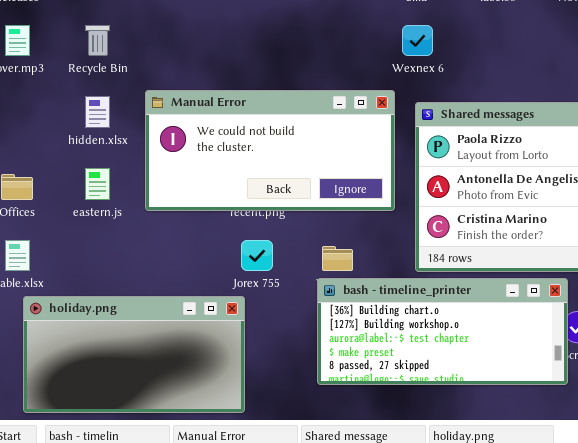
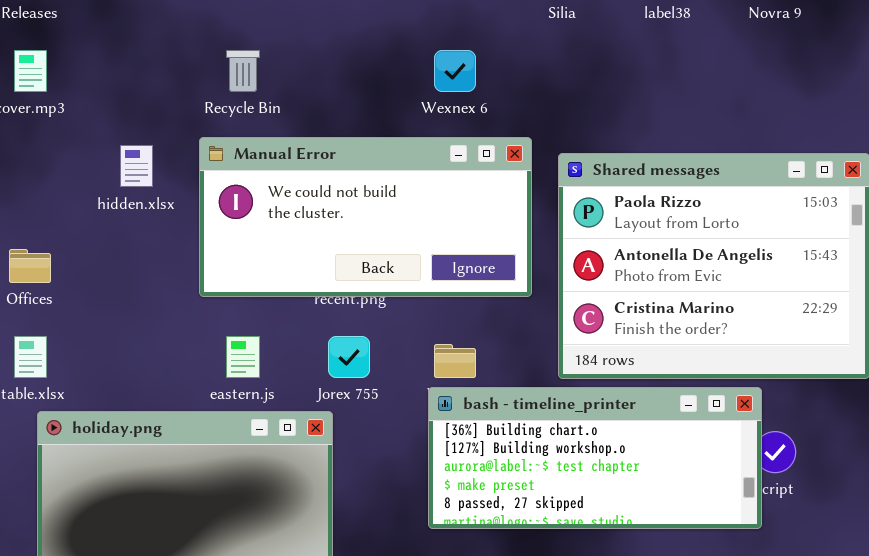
Recycle Bin: [85,25,110,56] -> [226,50,260,92], moved
Wexnex 6: [402,25,433,56] -> [434,50,476,92], moved
eastern.js: [85,168,110,200] -> [226,336,260,378], moved

